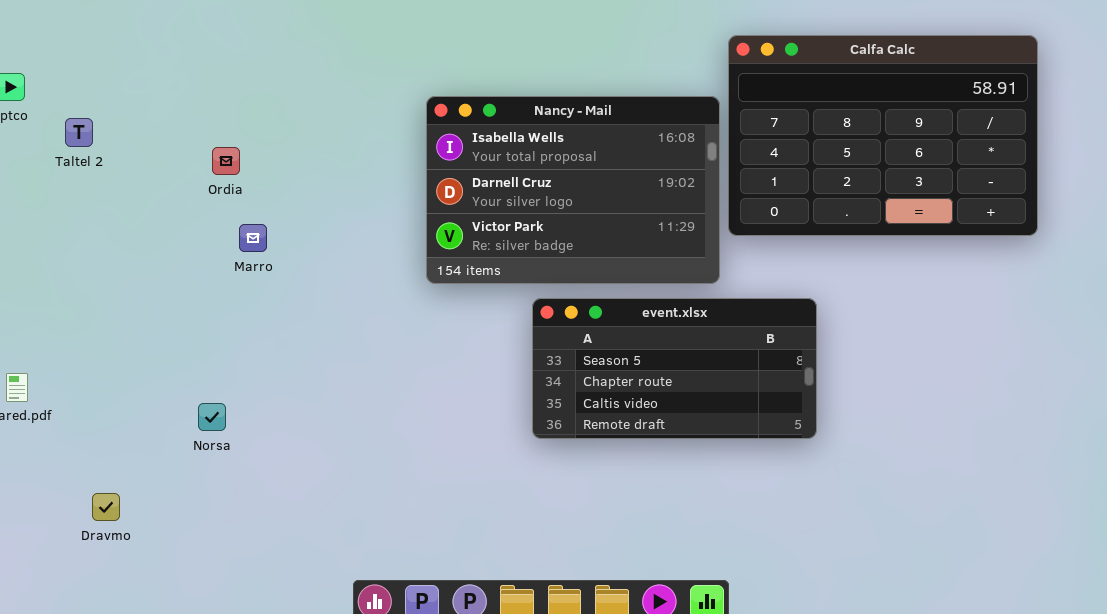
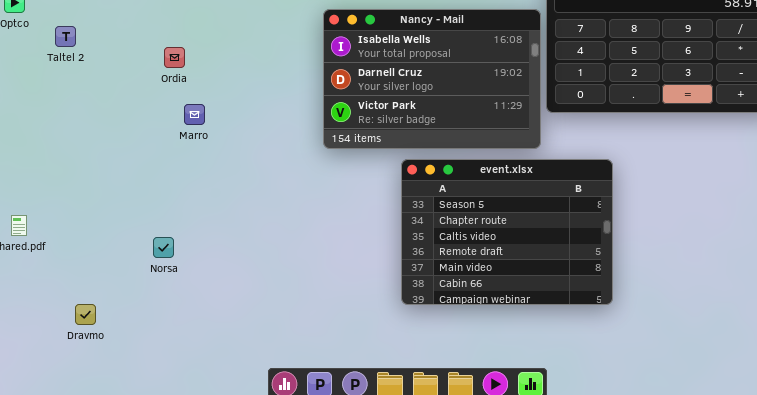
event.xlsx: [532,298,817,439] -> [401,159,613,305], resized

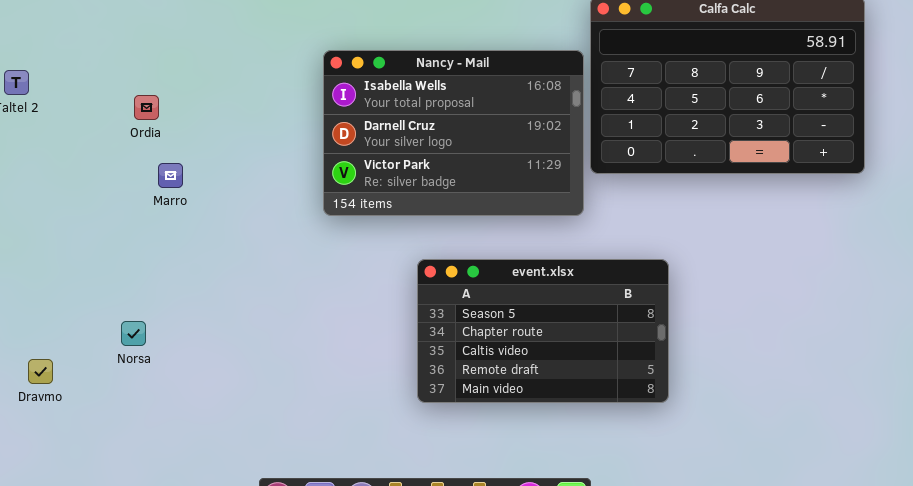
event.xlsx: [401,159,613,305] -> [417,259,669,403], resized
Dravmo: [75,304,96,325] -> [28,359,53,384], moved

